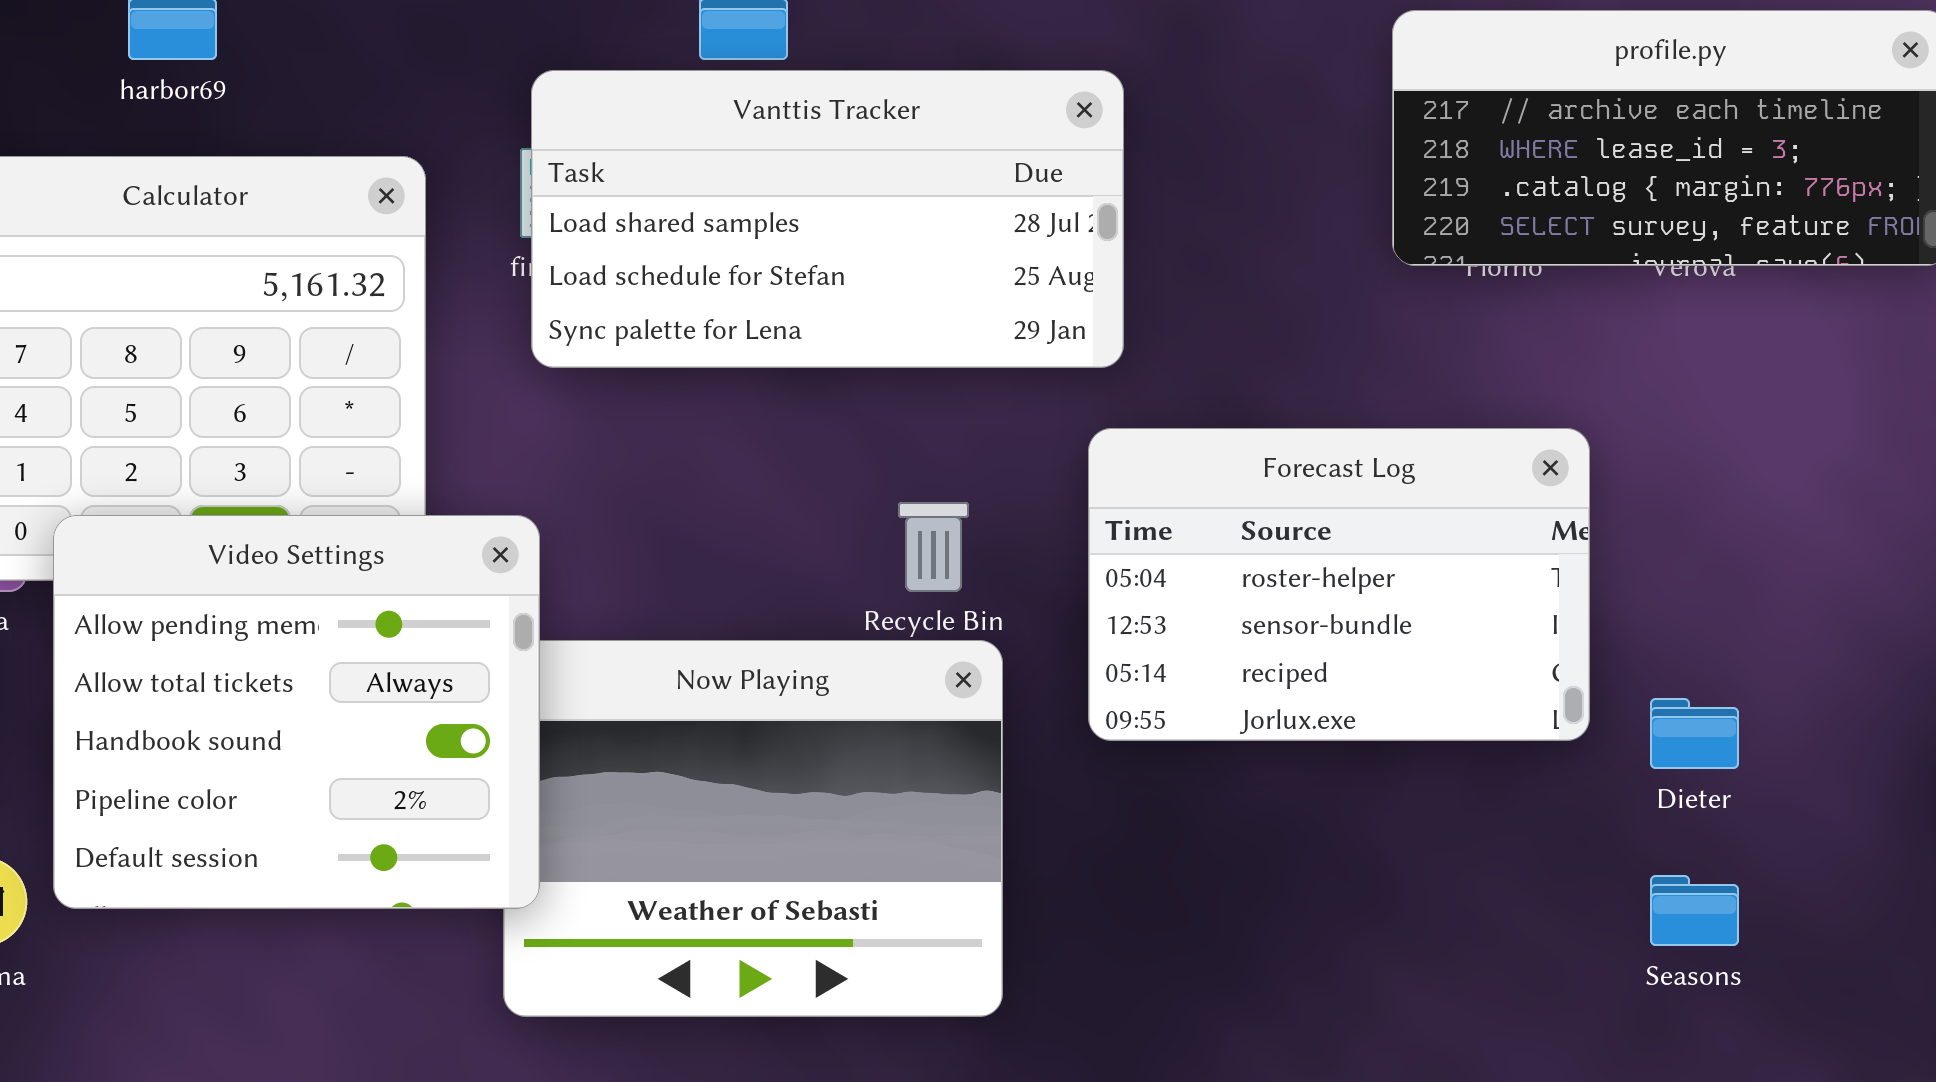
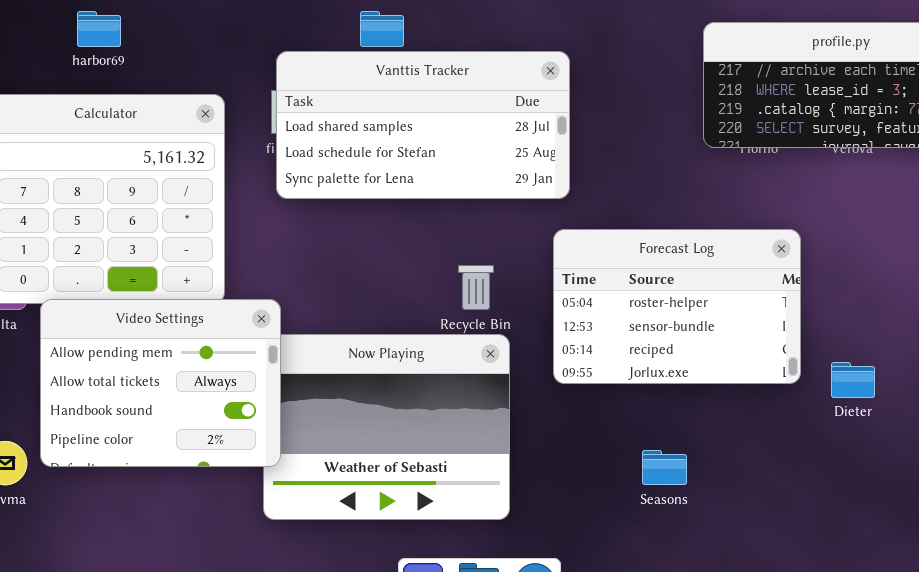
Video Settings: [53,515,540,909] -> [40,299,281,467], resized
Seasons: [1650,875,1739,946] -> [642,450,687,485], moved

